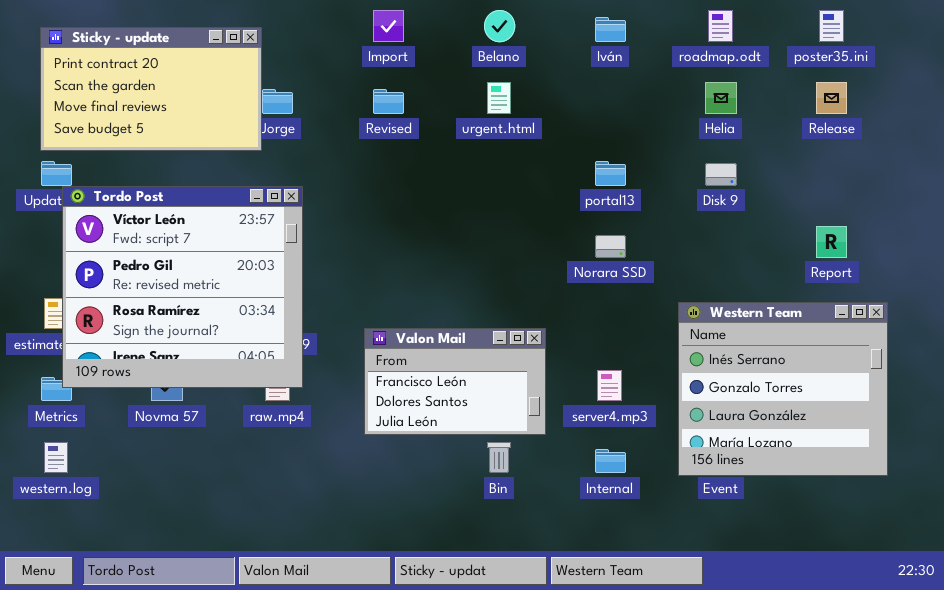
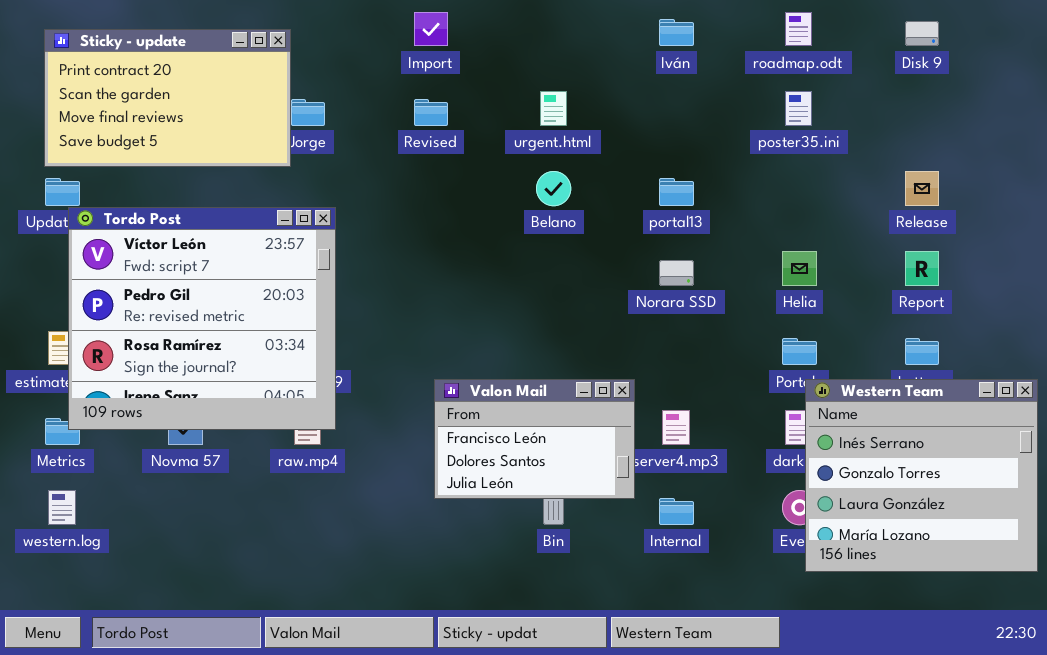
Belano: [484,10,515,42] -> [536,171,571,206], moved
poster35.ini: [819,10,844,42] -> [785,91,812,126], moved
Helia: [705,82,737,114] -> [782,251,817,286], moved
Release: [816,82,847,114] -> [905,171,939,206], moved
Disk 9: [705,163,737,186] -> [905,21,939,46], moved
Western Team: [678,302,888,476] -> [805,379,1038,572], moved
Valon Mail: [364,328,546,435] -> [434,379,635,499], moved

